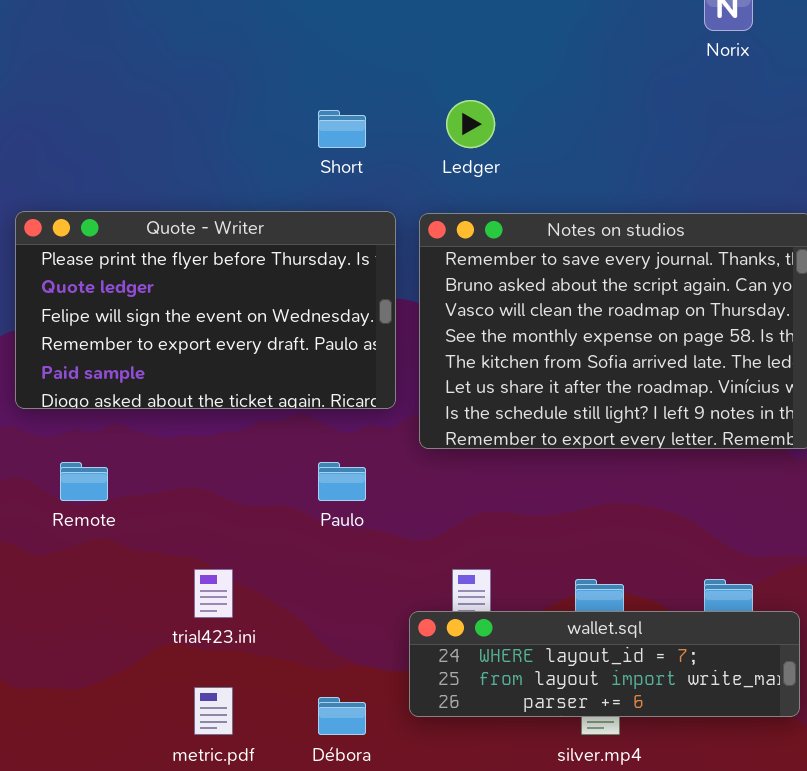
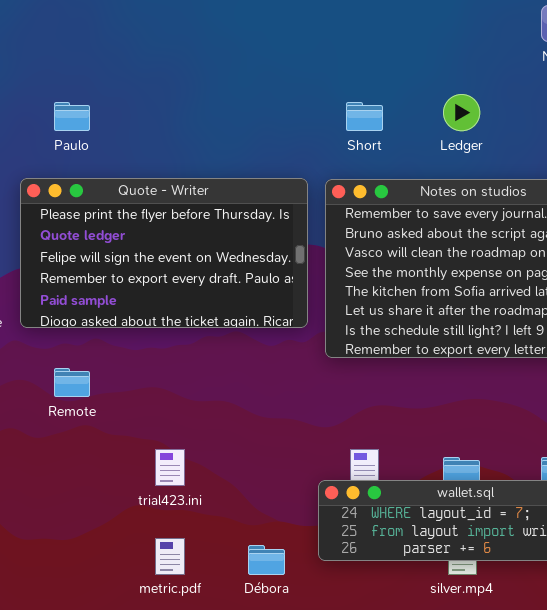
Ledger: [446,100,495,148] -> [443,94,480,131], moved
Short: [318,110,366,148] -> [346,102,383,131], moved
Paulo: [318,462,366,501] -> [54,102,90,131], moved

